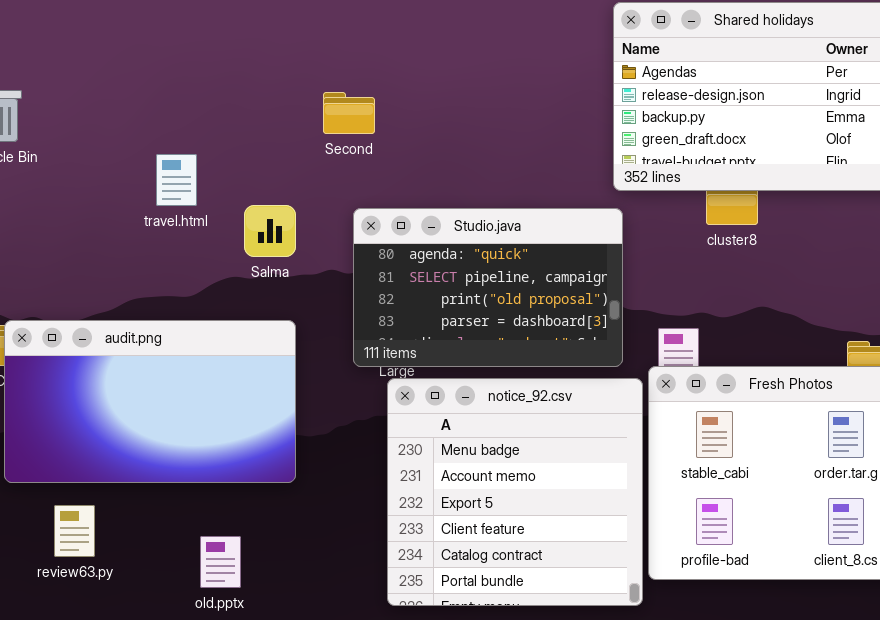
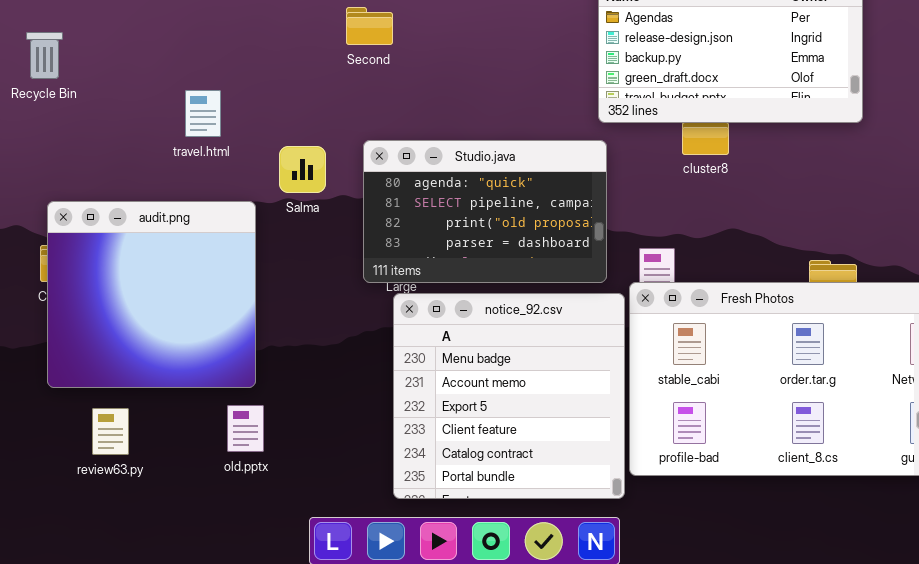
Second: [323,92,375,134] -> [346,7,393,45], moved
Salma: [244,205,296,257] -> [279,146,326,193], moved
audit.png: [4,320,296,483] -> [47,201,256,388], resized
old.pptx: [200,536,241,588] -> [227,405,264,452], moved

